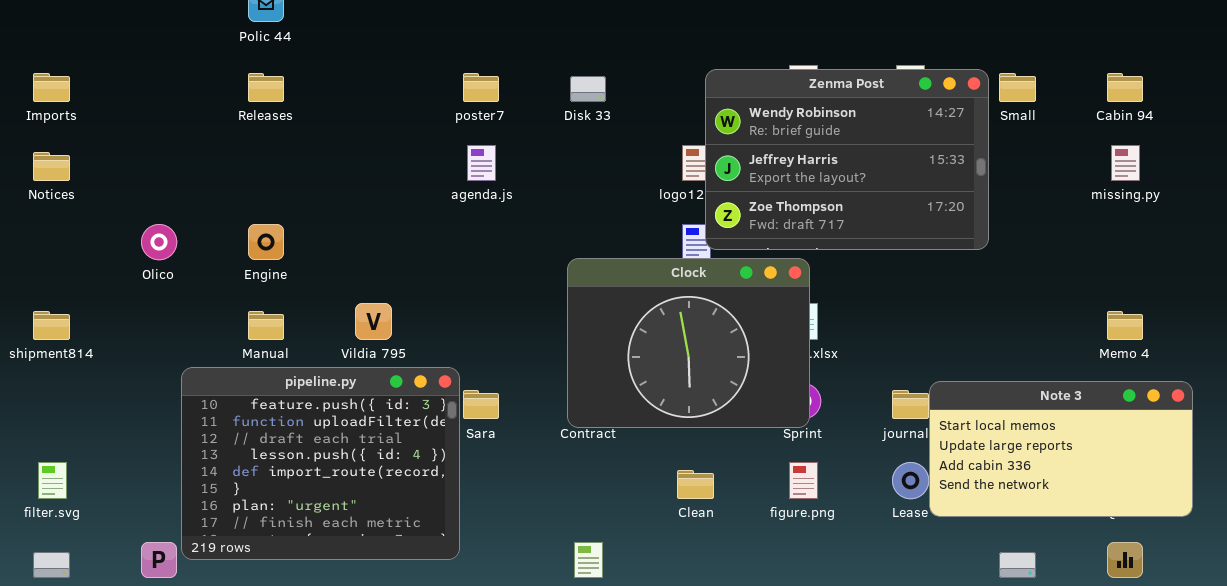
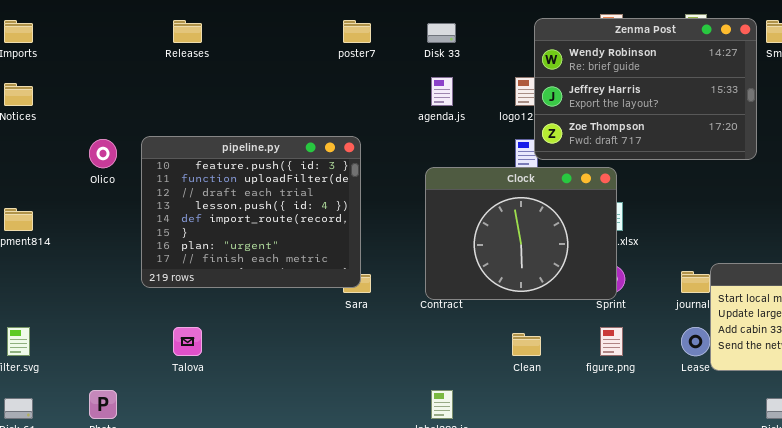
agenda.js: [467,145,496,181] -> [431,77,453,106], moved
pipeline.py: [181,367,460,560] -> [141,136,361,288], moved

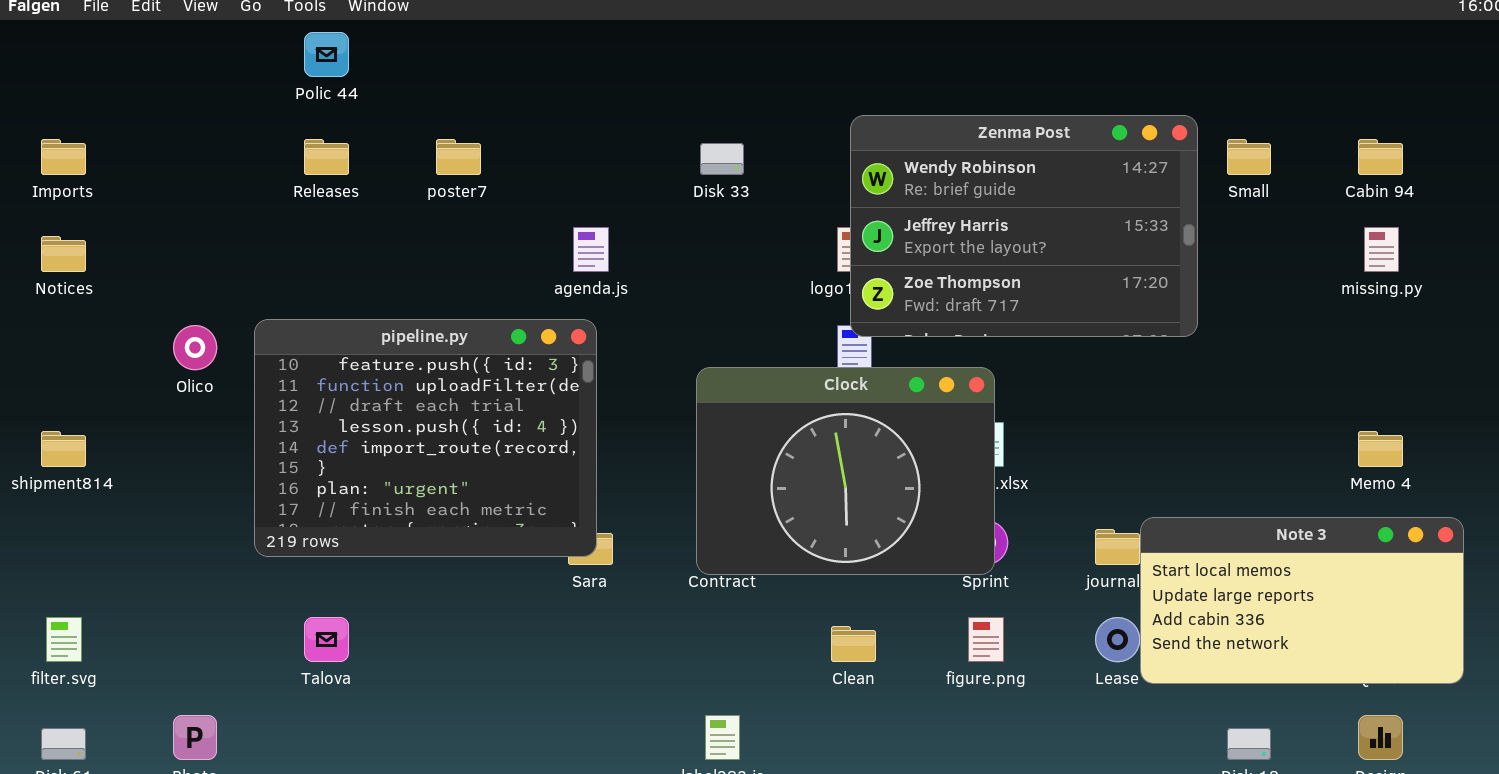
Zenma Post: [534,18,757,160] -> [850,115,1198,337], moved
poster7: [343,20,371,43] -> [436,139,481,175], moved
agenda.js: [431,77,453,106] -> [573,227,609,272], moved

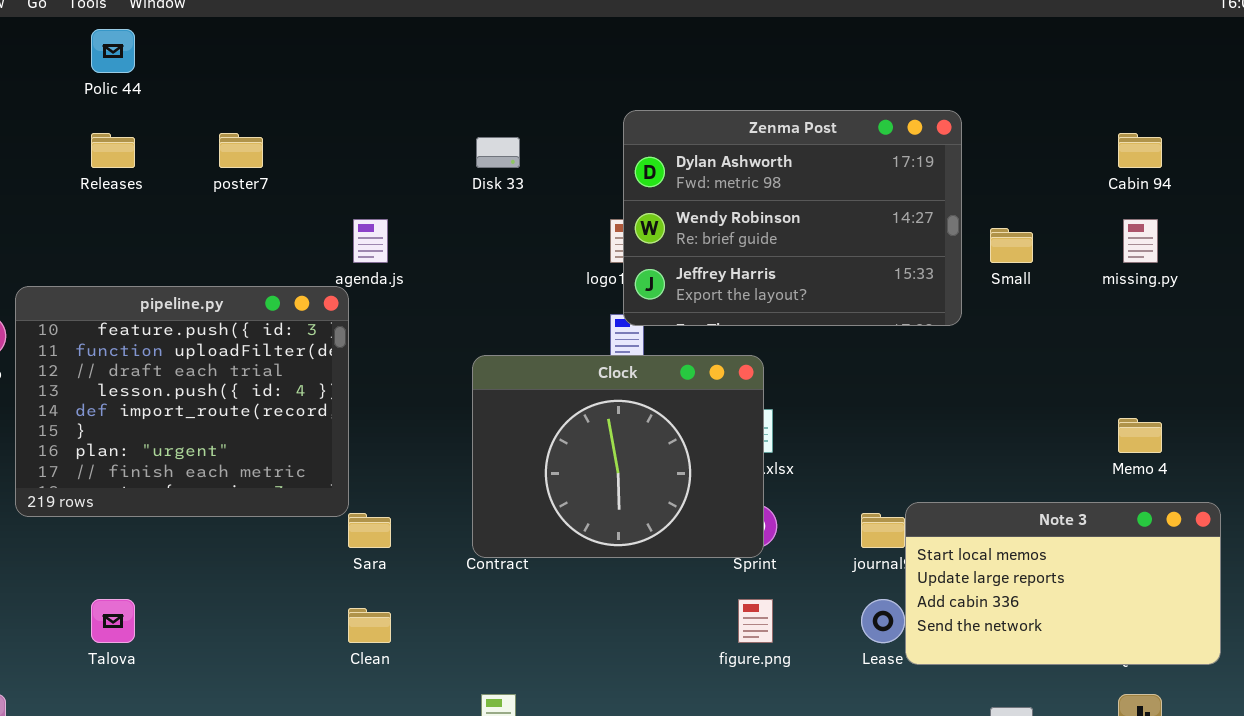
Zenma Post: [850,115,1198,337] -> [623,110,962,326], scrolled up 1 row
Small: [1227,139,1271,175] -> [990,228,1033,263], moved
pipeline.py: [254,319,597,557] -> [15,286,349,517], moved
Clean: [831,626,876,662] -> [348,608,391,643], moved

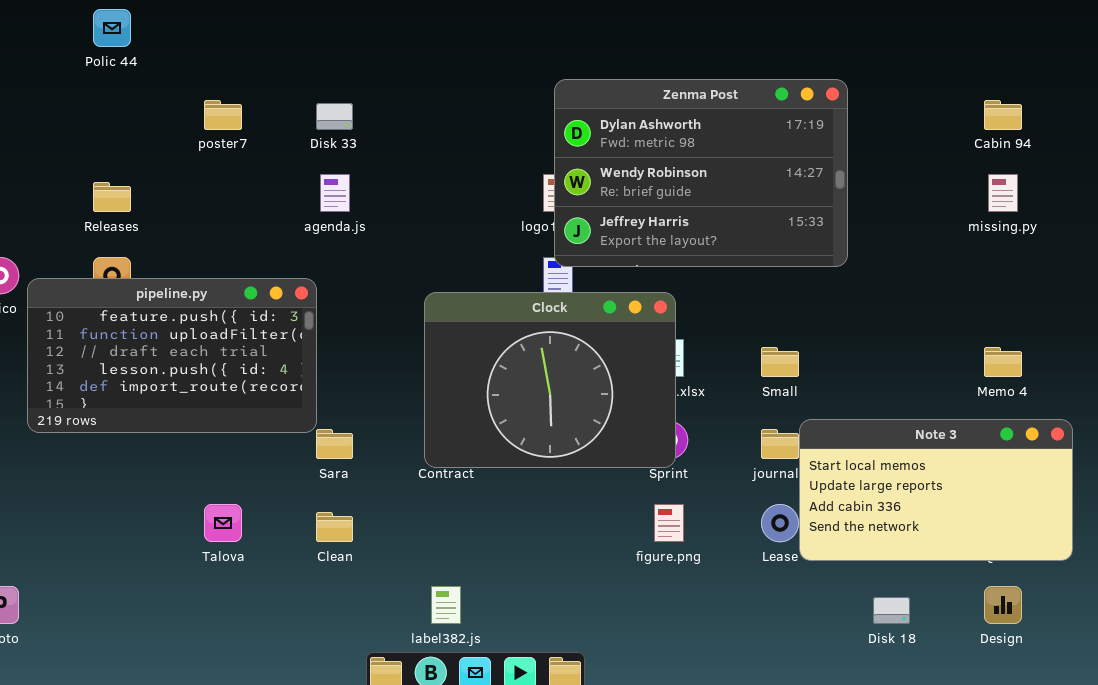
Releases: [91,133,135,168] -> [93,182,131,212], moved
Disk 33: [476,137,520,168] -> [316,103,353,130], moved
Small: [990,228,1033,263] -> [761,347,799,377], moved
pipeline.py: [15,286,349,517] -> [27,278,317,433], resized
Talova: [91,599,135,643] -> [204,504,242,542], moved

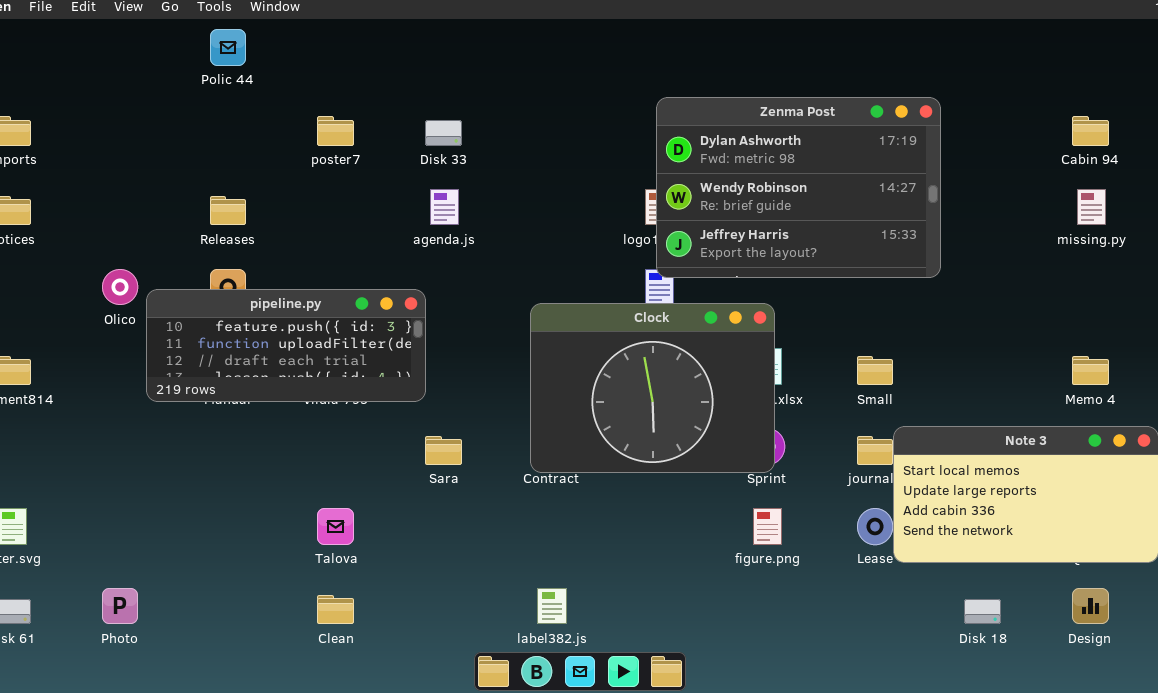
pipeline.py: [27,278,317,433] -> [146,289,426,402], resized
Clean: [316,512,353,542] -> [317,595,354,624], moved

